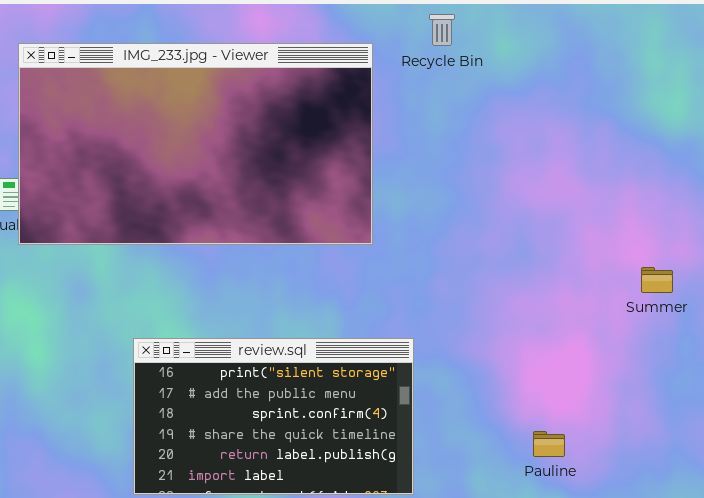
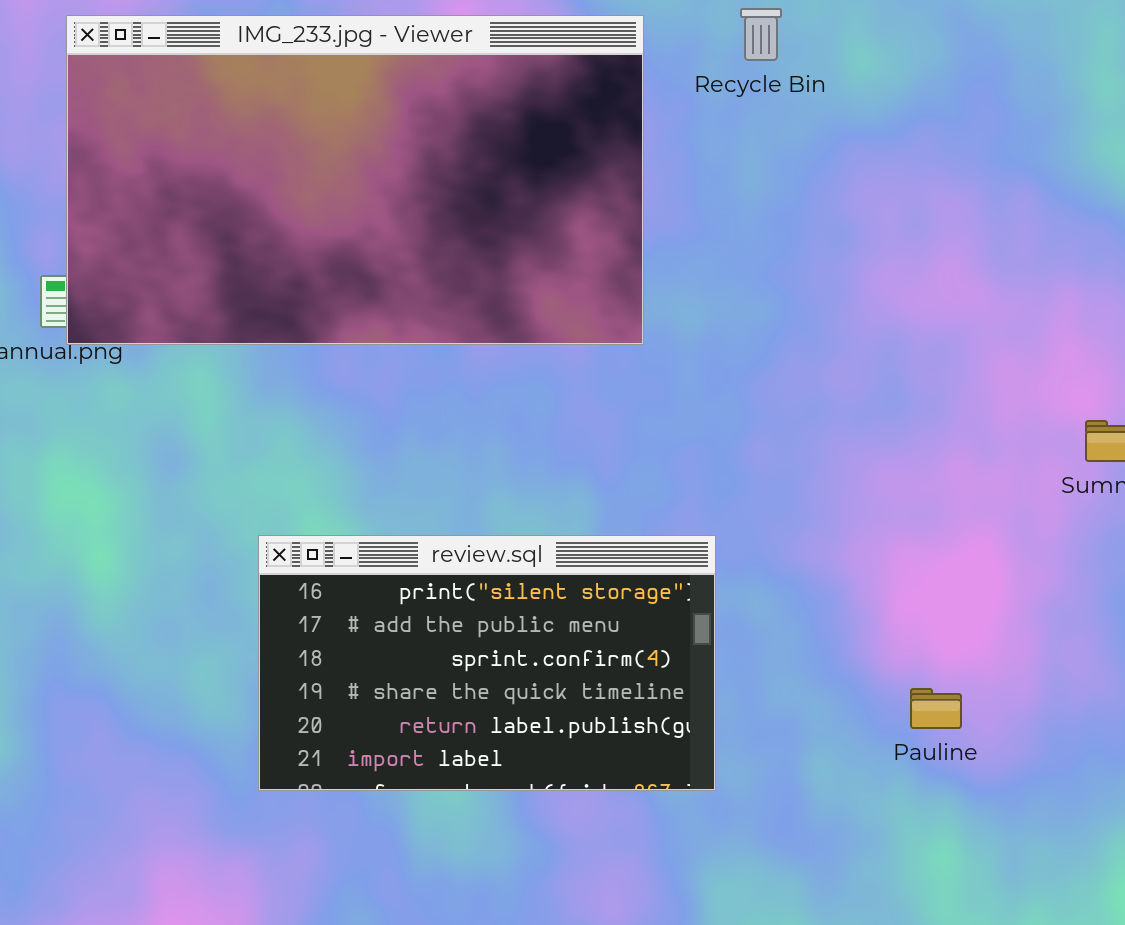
IMG_233.jpg - Viewer: [18,43,373,245] -> [66,15,644,345], moved

